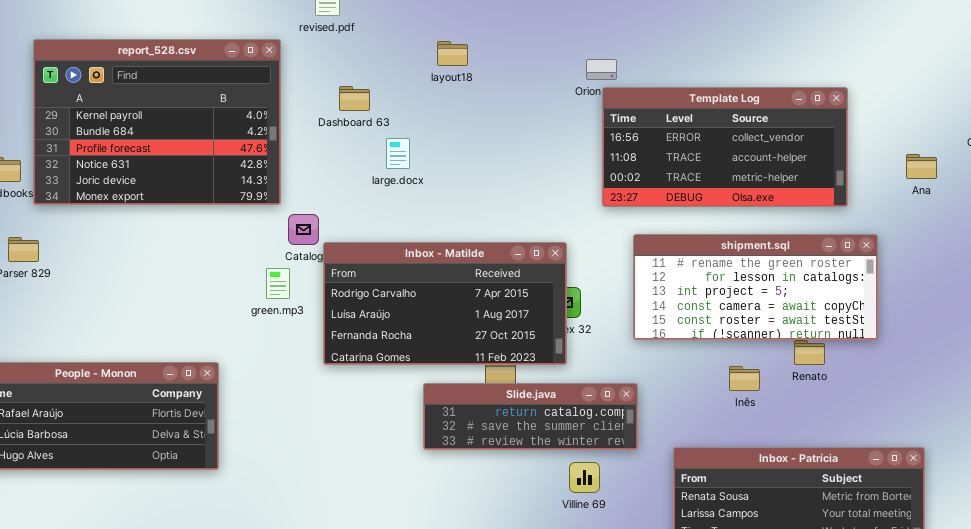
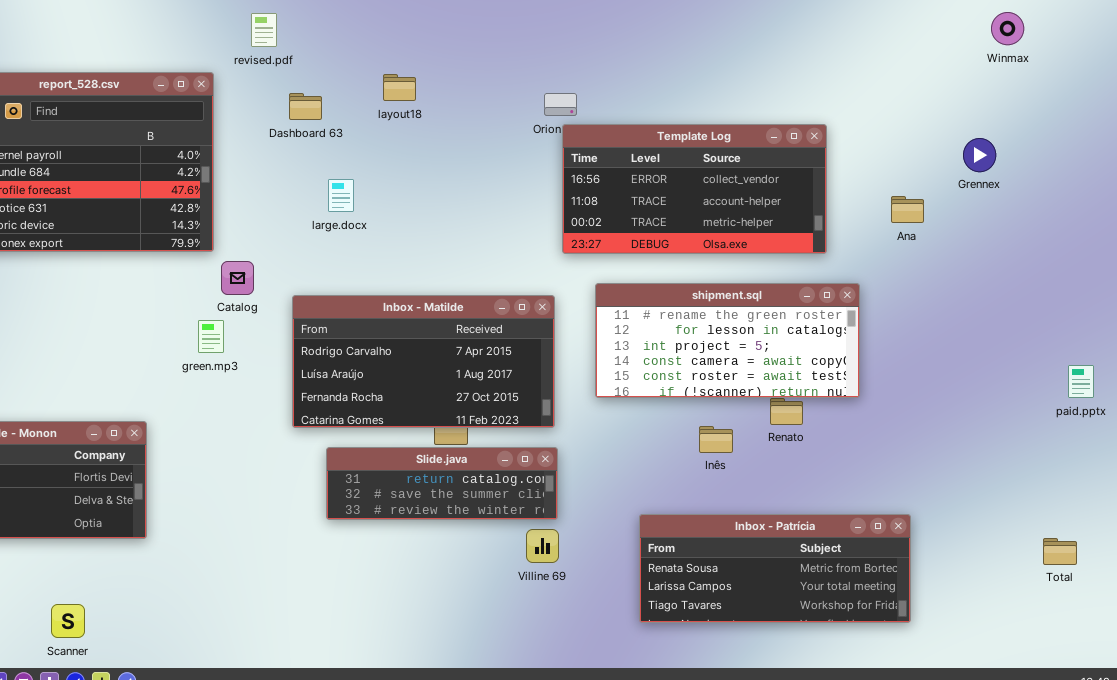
Dashboard 63: [339,86,370,111] -> [289,93,322,120], moved
Inbox - Matilde: [323,242,567,365] -> [292,295,555,428], moved
Slide.java: [423,383,638,450] -> [326,447,558,520], moved

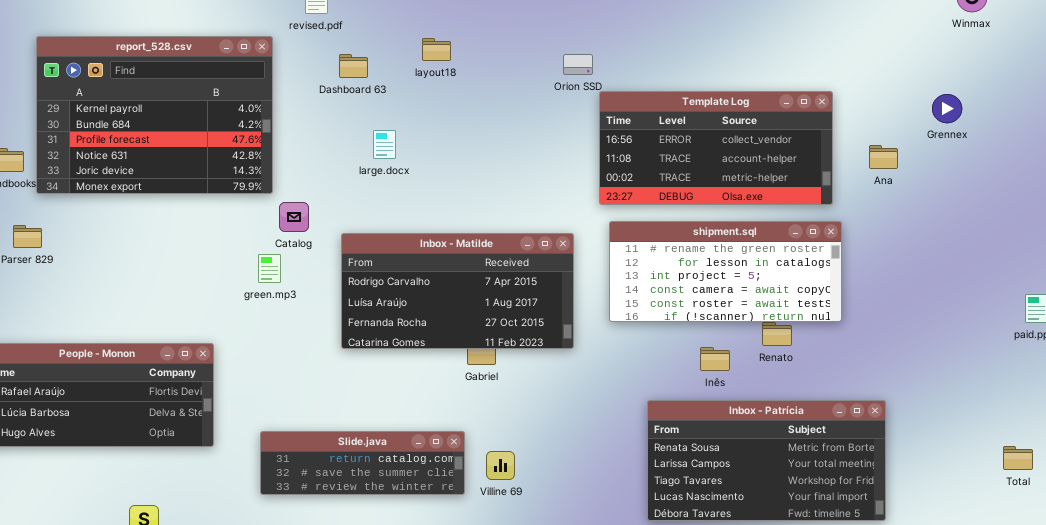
Template Log: [562,124,827,254] -> [599,91,833,205], moved
Slide.java: [326,447,558,520] -> [260,431,465,495], moved
Inbox - Patrícia: [639,514,911,623] -> [647,400,886,521], resized
Villine 69: [526,529,559,563] -> [486,451,515,480], moved

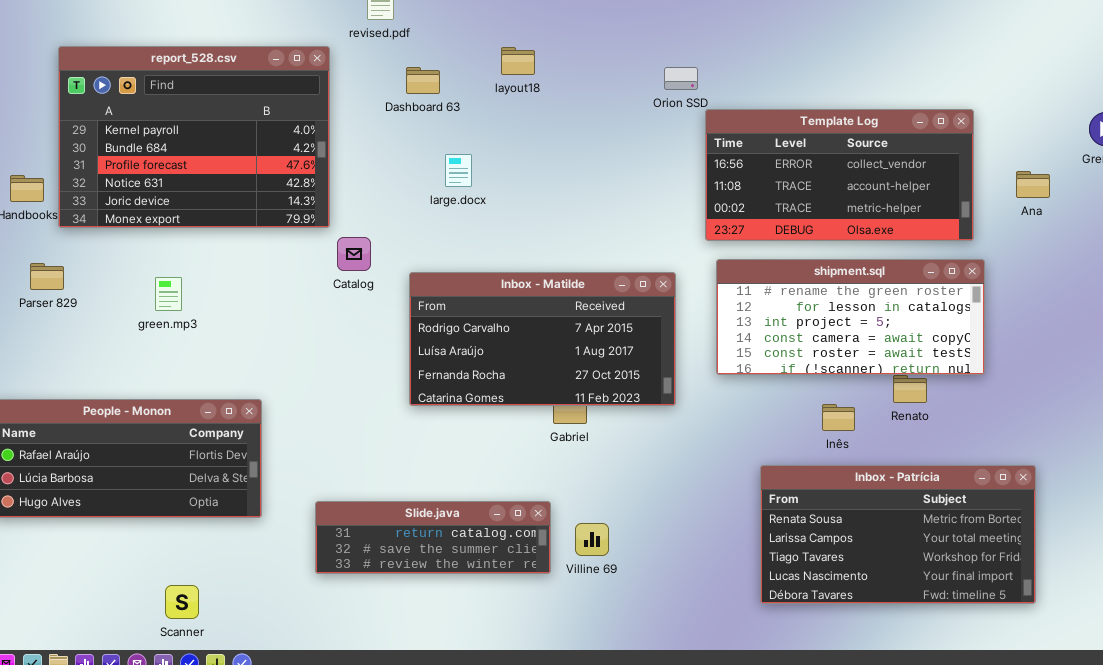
green.mp3: [258,254,281,283] -> [155,277,182,311], moved

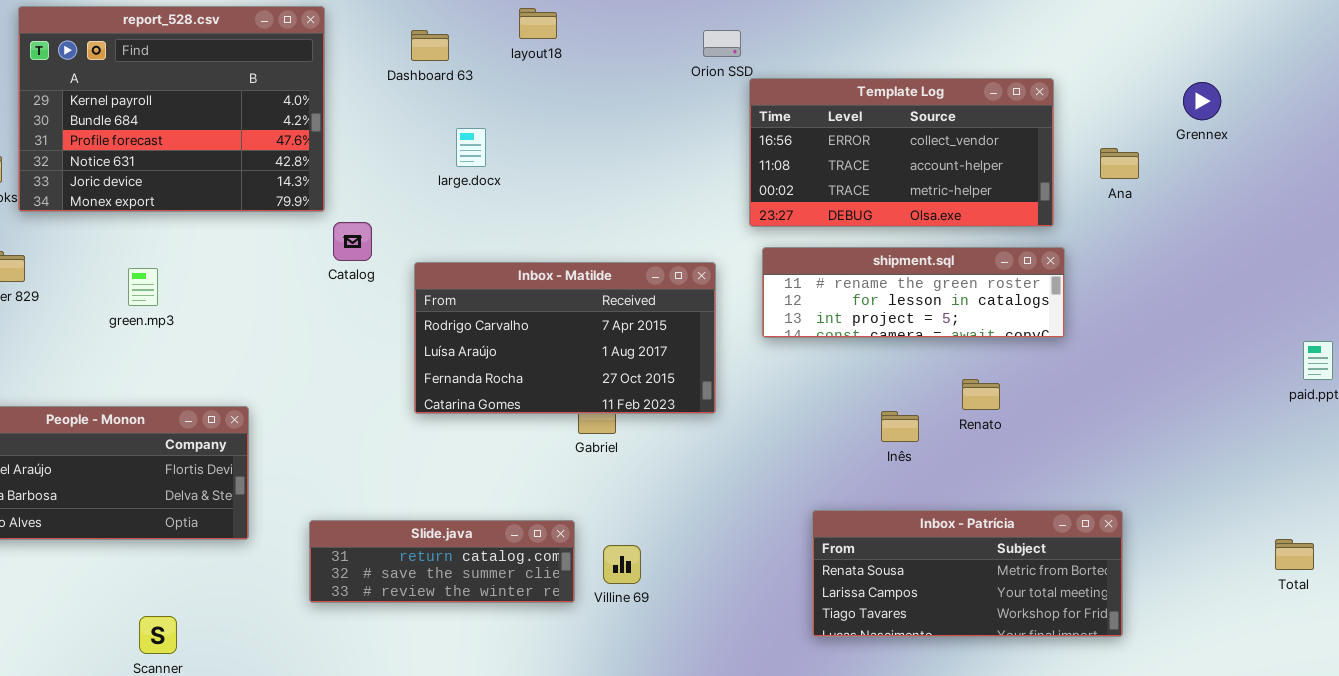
shipment.sql: [716,259,985,375] -> [762,247,1065,338], resized
Inbox - Patrícia: [760,465,1036,604] -> [812,510,1123,637], resized

